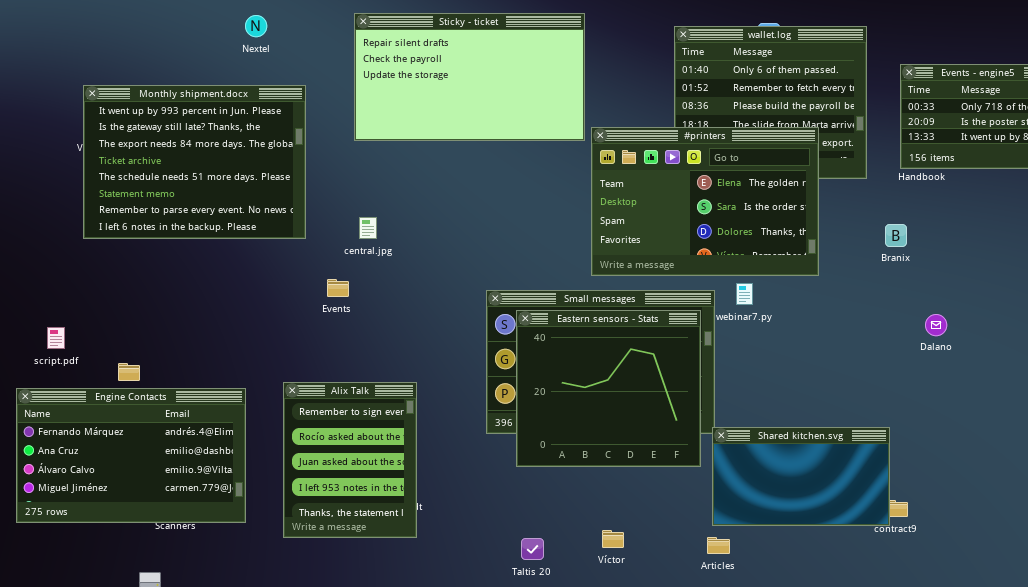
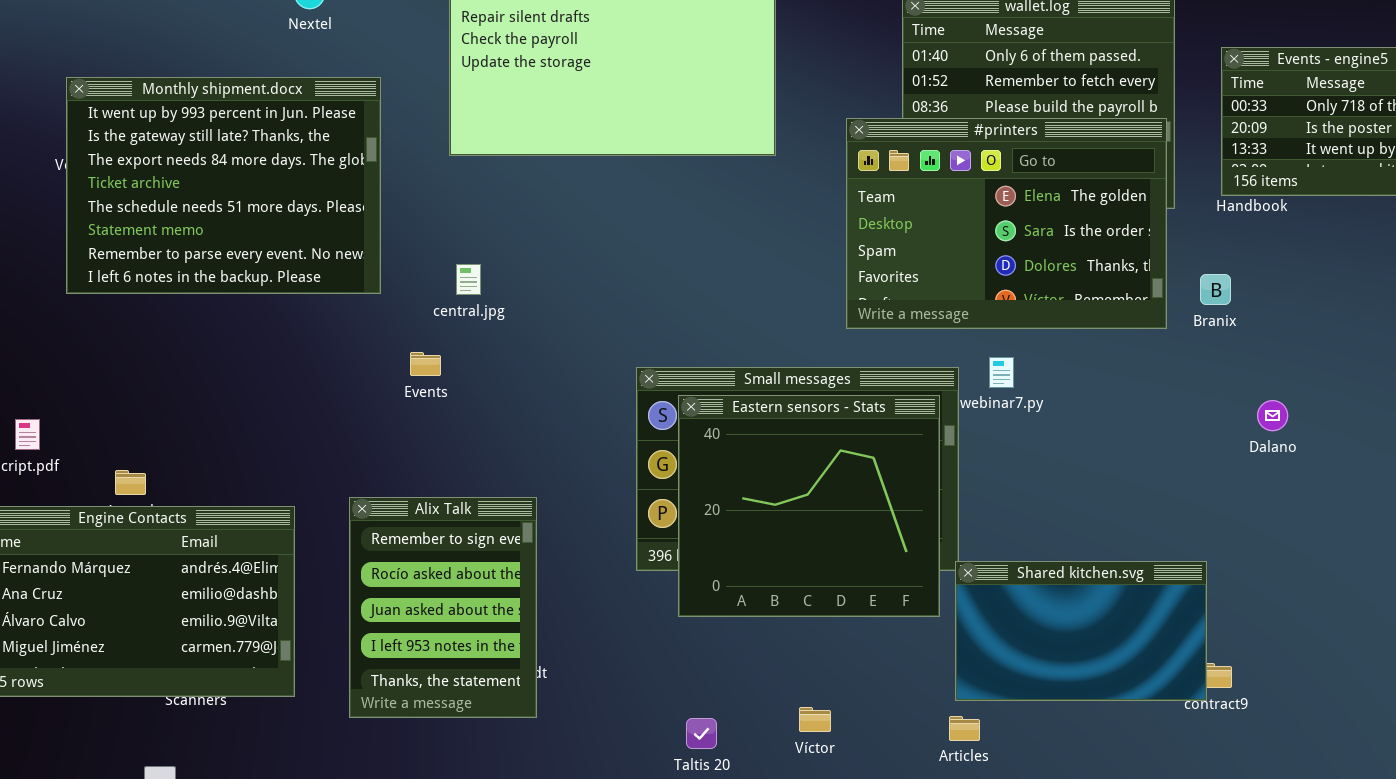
#printers: [591,127,819,276] -> [846,118,1167,329], moved

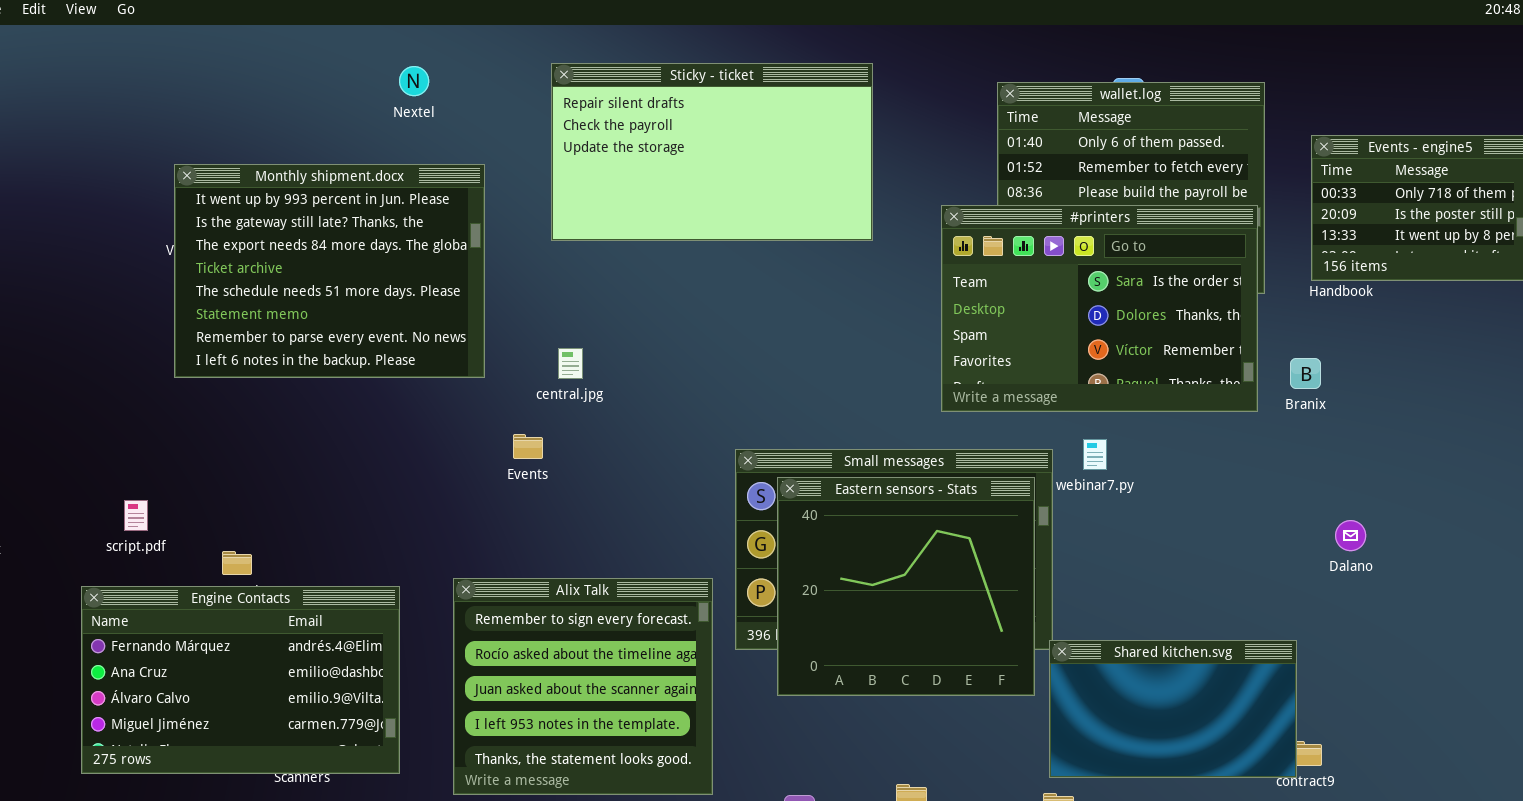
#printers: [846,118,1167,329] -> [941,205,1258,412], scrolled down 1 row
Dalano: [1257,400,1288,431] -> [1335,520,1366,551], moved
Alix Talk: [349,497,537,718] -> [453,578,713,795], resized

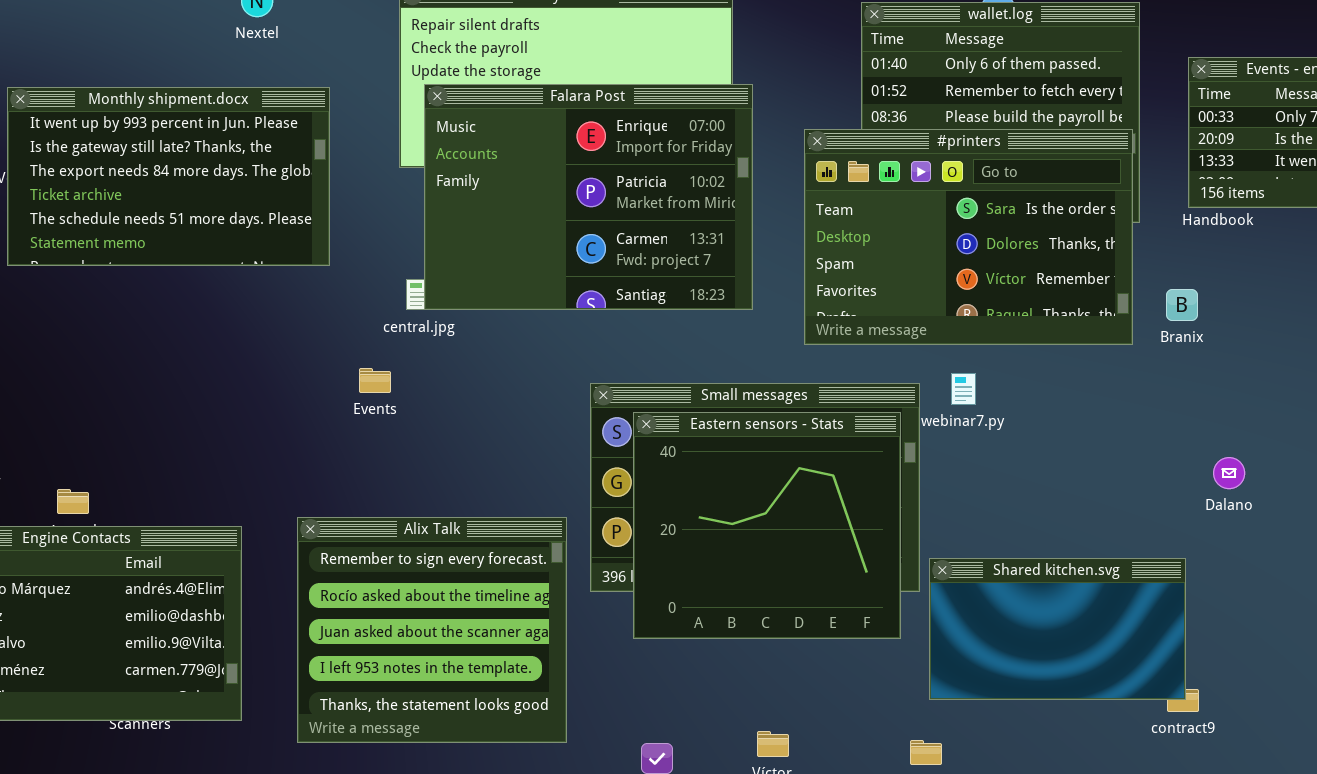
Falara Post: none -> [424,84,753,310], opened
Monthly shipment.docx: [174,164,485,378] -> [7,87,330,266], resized
Shared kitchen.svg: [1049,640,1297,778] -> [929,558,1186,700], moved

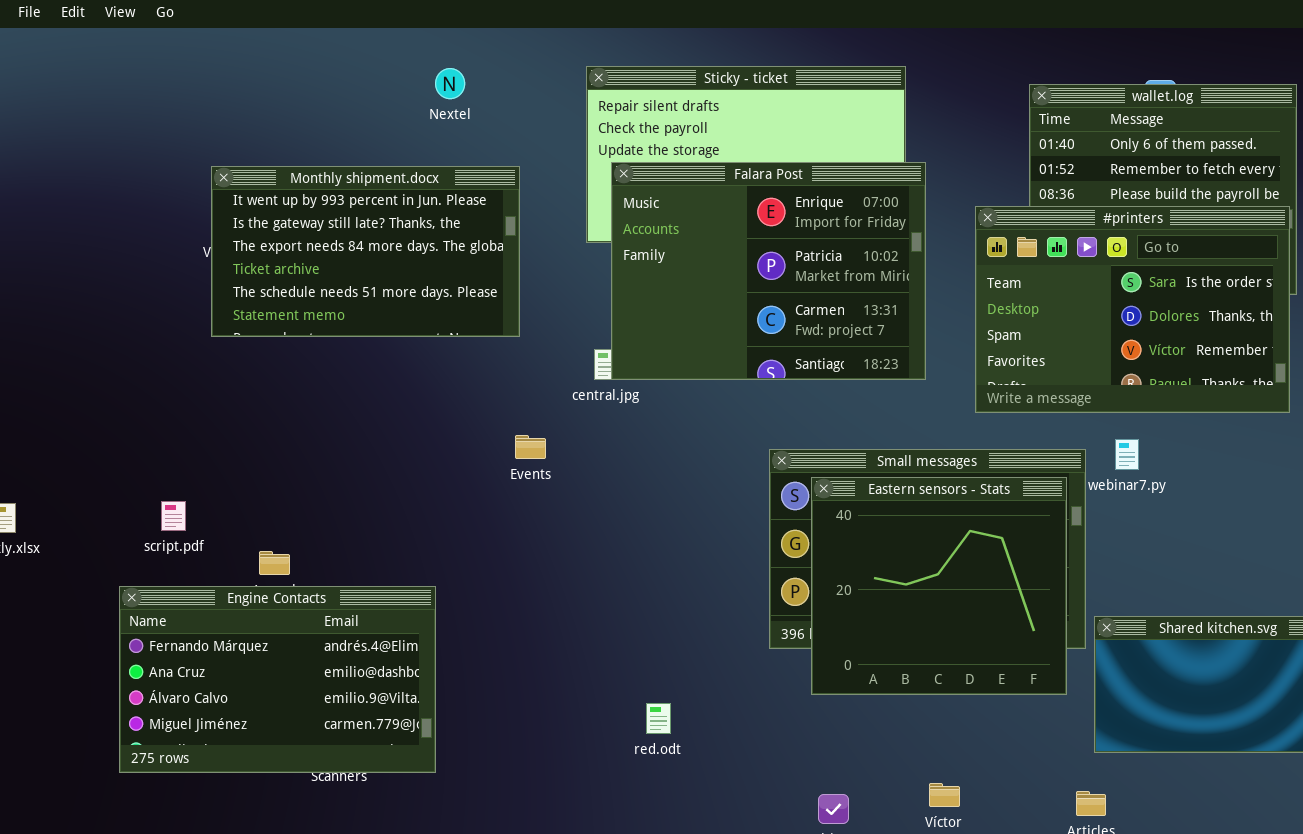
Events: [359,368,391,393] -> [515,435,546,459], moved
Alix Talk: [297,517,567,743] -> none, closed

